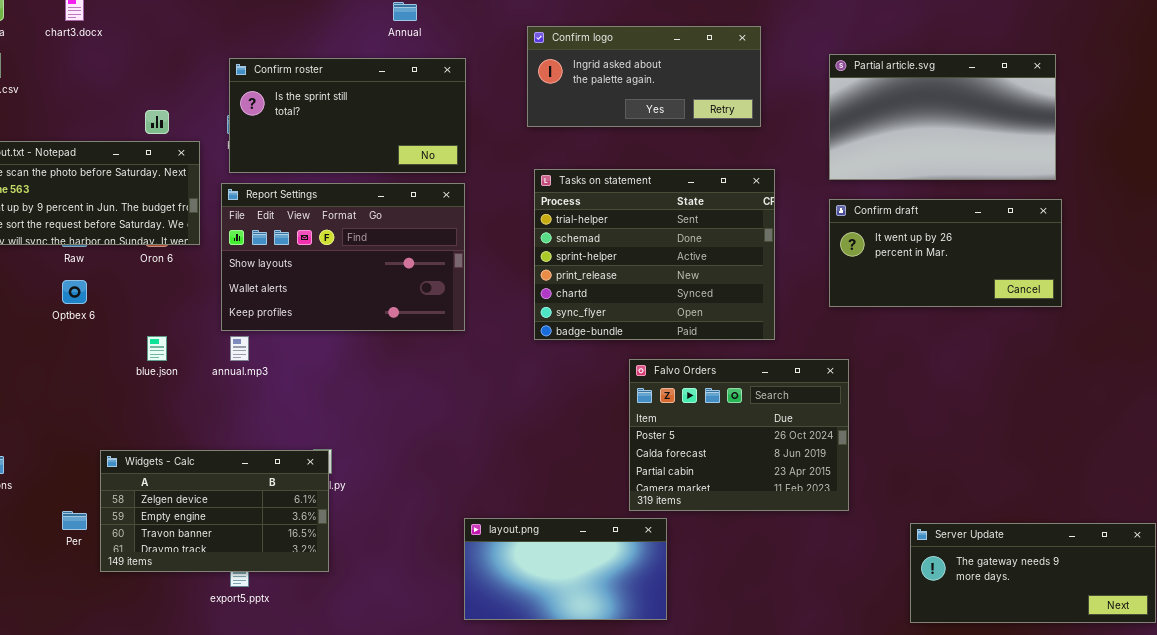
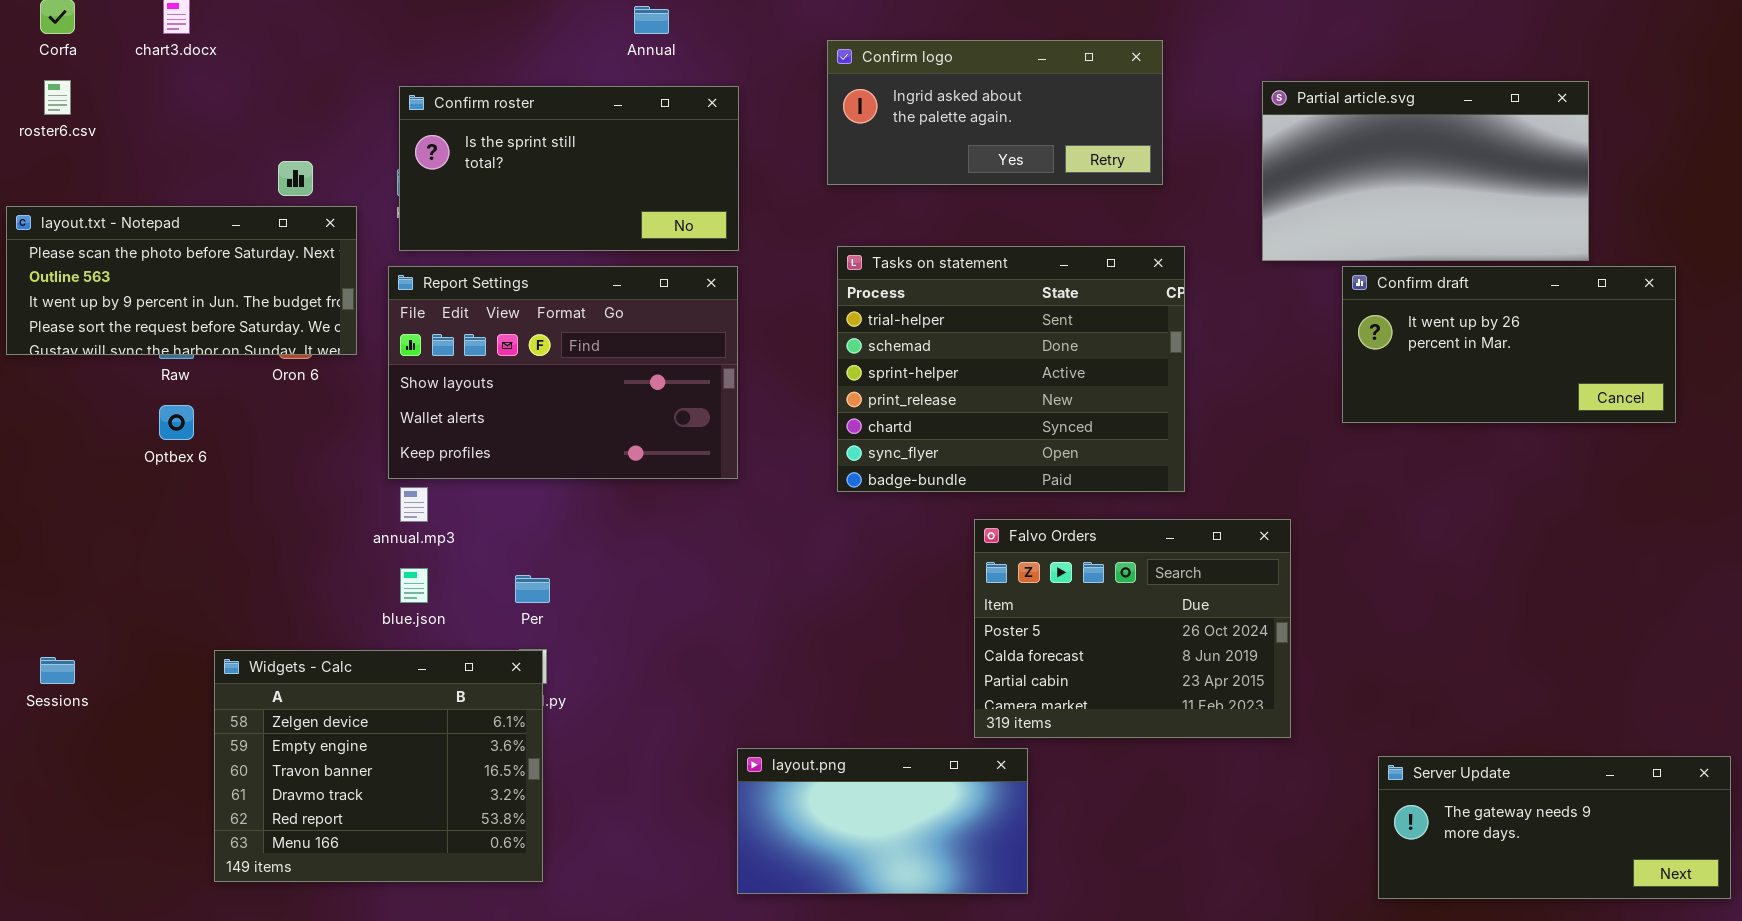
Confirm draft: [829,199,1062,307] -> [1342,266,1676,423], moved
blue.json: [147,336,167,361] -> [400,568,428,603], moved
Widgets - Calc: [100,450,329,572] -> [214,650,543,882], resized
Per: [62,511,87,530] -> [515,575,550,603], moved

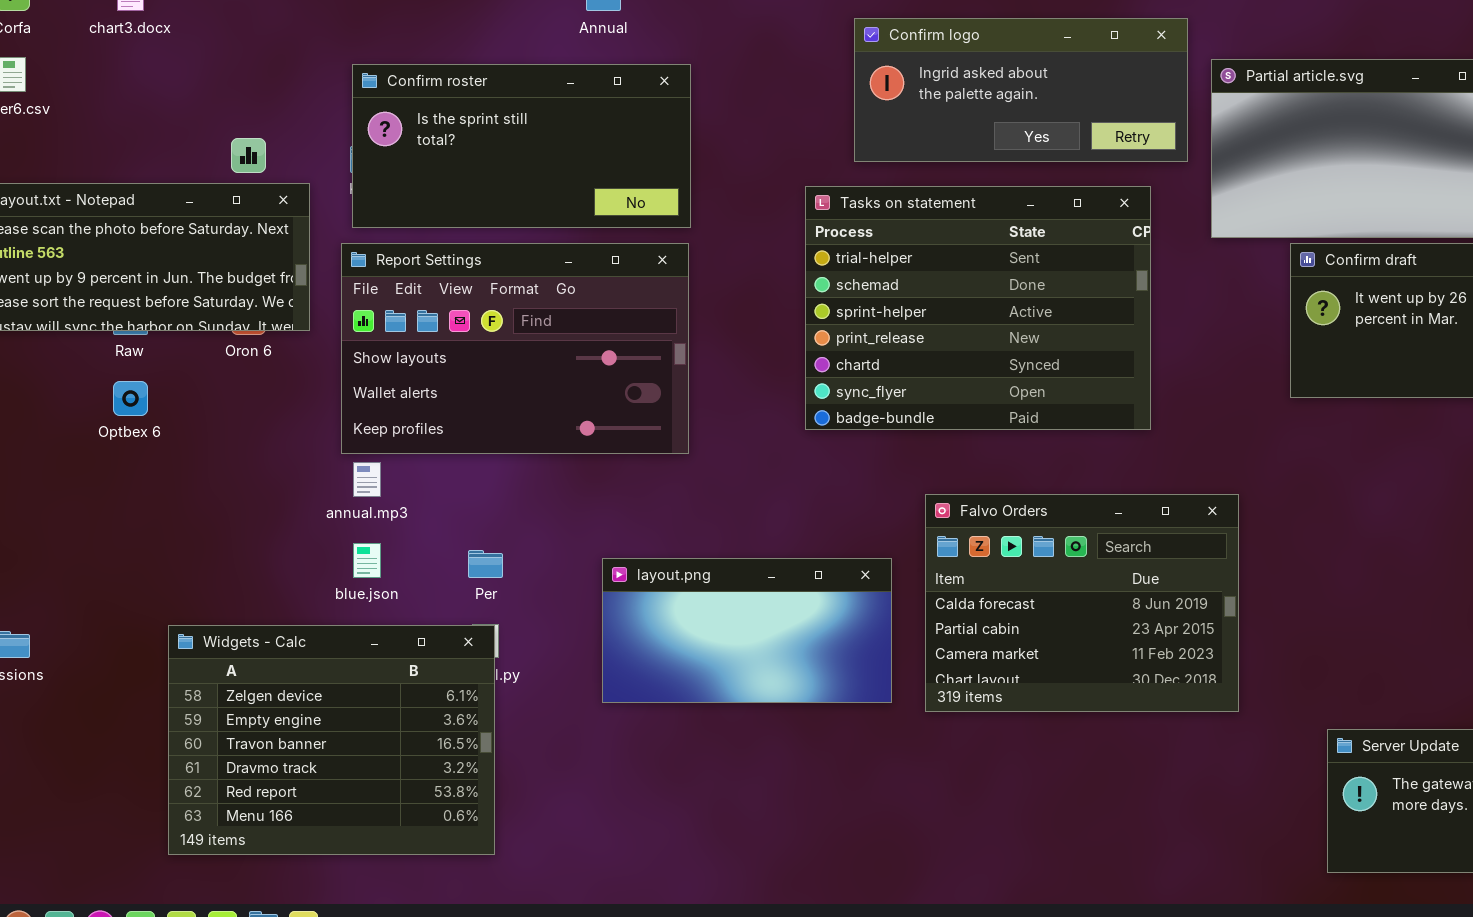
Confirm logo: [827,40,1163,185] -> [854,18,1188,162], moved
Tasks on statement: [837,246,1185,492] -> [805,186,1151,430], moved
Falvo Orders: [974,519,1291,738] -> [925,494,1239,712], scrolled down 1 row
layout.png: [737,748,1028,894] -> [602,558,892,703], moved

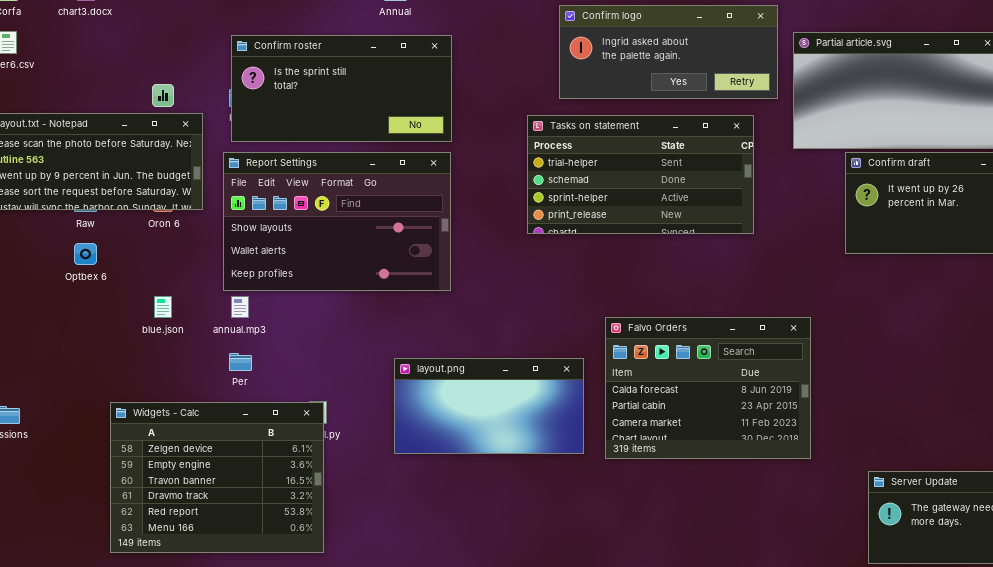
Tasks on statement: [805,186,1151,430] -> [527,115,754,234], resized
blue.json: [353,543,381,578] -> [154,296,172,318], moved
Per: [468,550,503,578] -> [229,353,252,371], moved

